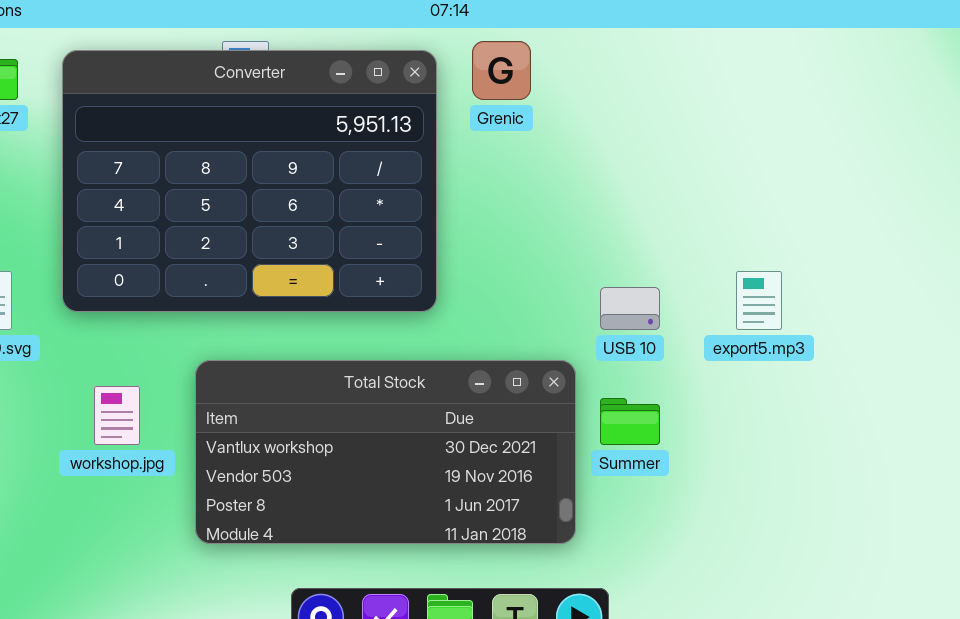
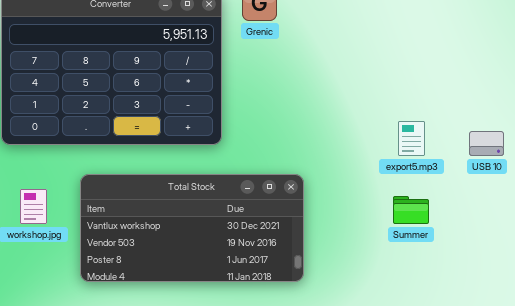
USB 10: [600,287,660,330] -> [469,131,504,156], moved
Summer: [600,398,660,445] -> [393,196,429,224], moved

